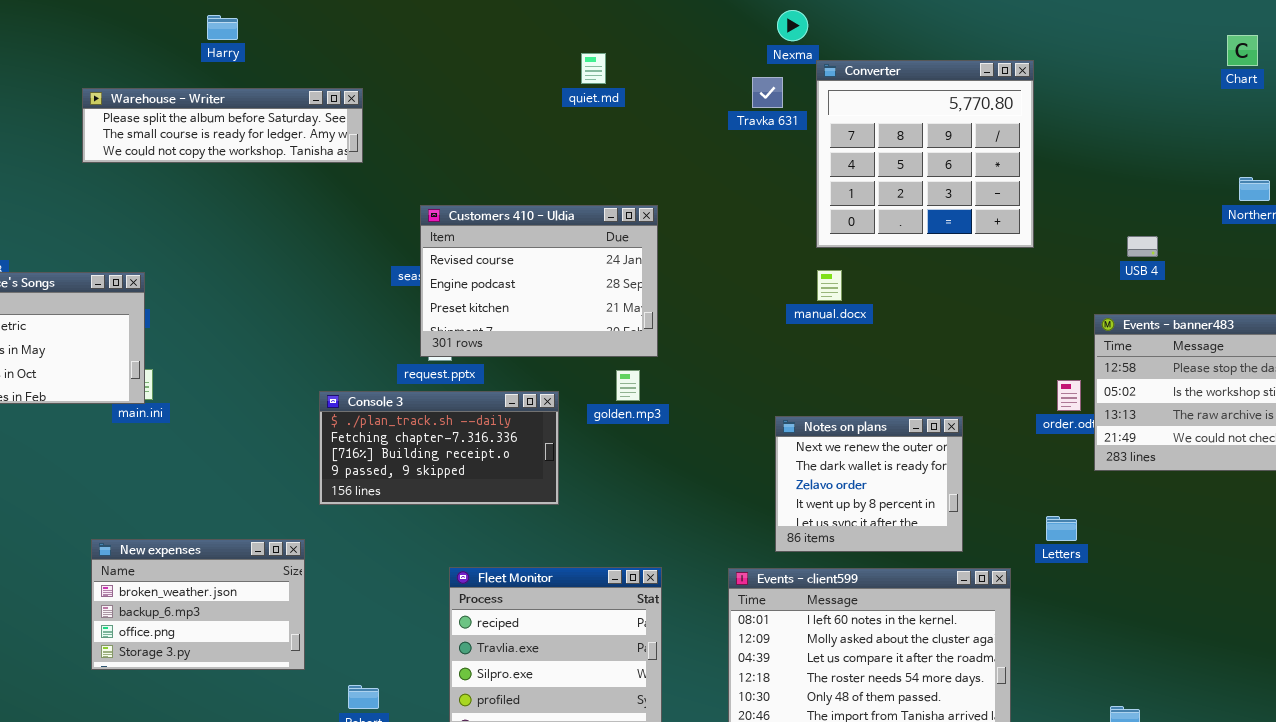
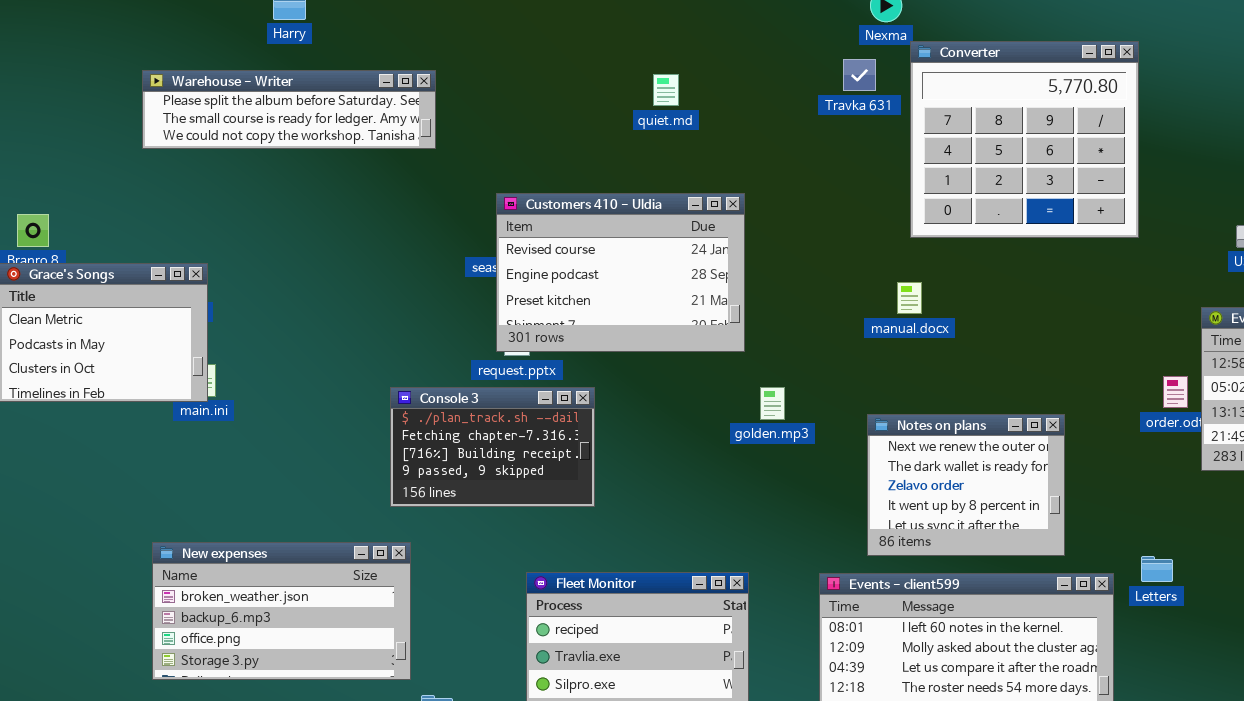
quiet.md: [581,53,606,84] -> [653,74,679,106], moved
manual.docx: [817,270,842,301] -> [897,282,922,314], moved
golden.mp3: [616,370,640,401] -> [760,387,785,420], moved
Console 3: [319,391,559,505] -> [390,387,595,507], resized
Letters: [1046,516,1077,541] -> [1141,556,1173,582], moved
New expenses: [91,539,305,670] -> [152,542,411,680], resized

